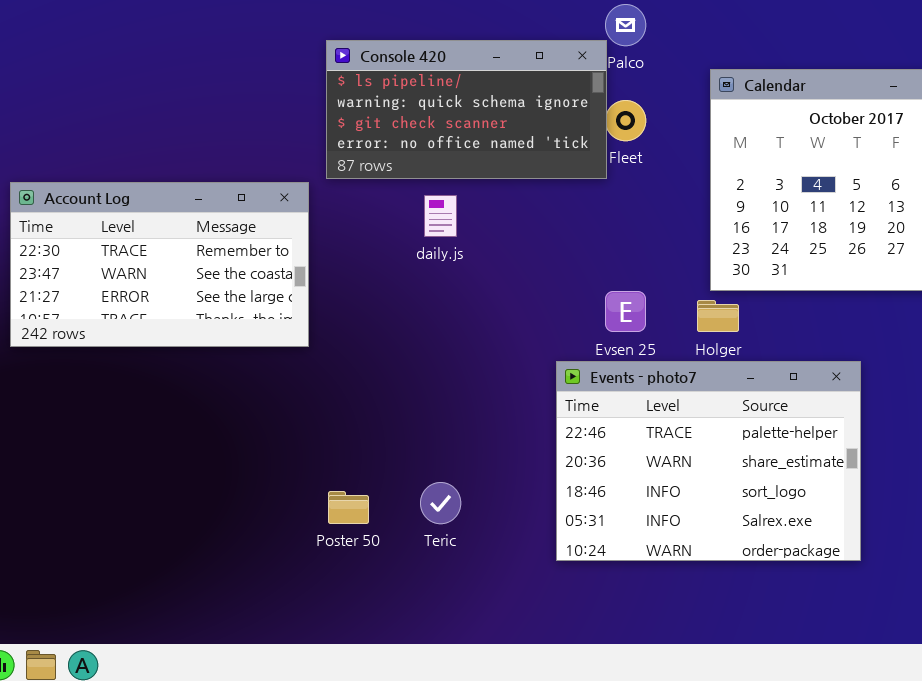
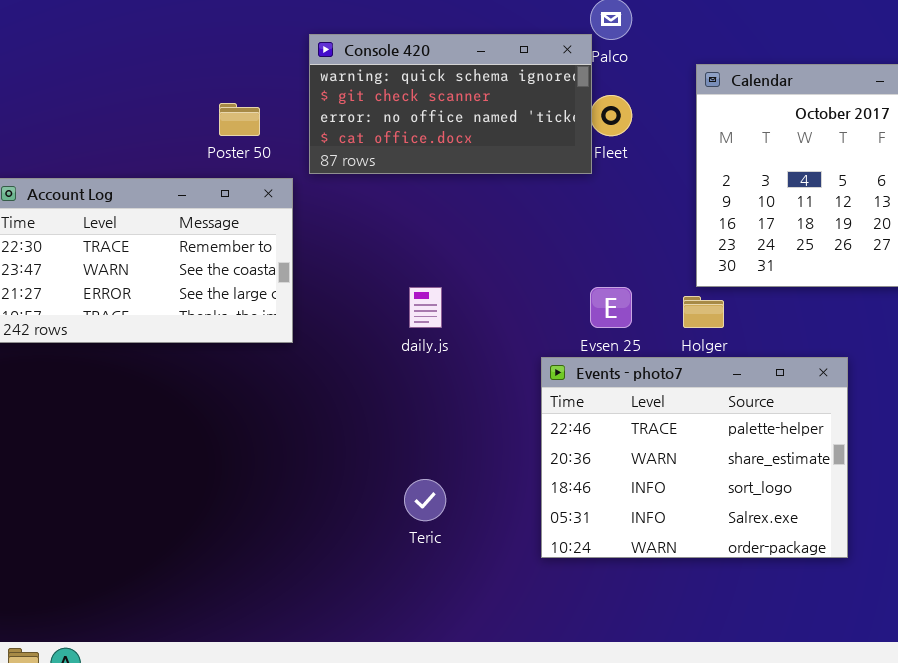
Console 420: [326,40,607,179] -> [309,34,592,174], scrolled down 1 row
daily.js: [424,195,457,237] -> [409,287,442,328], moved
Poster 50: [328,491,369,524] -> [219,103,260,136], moved

